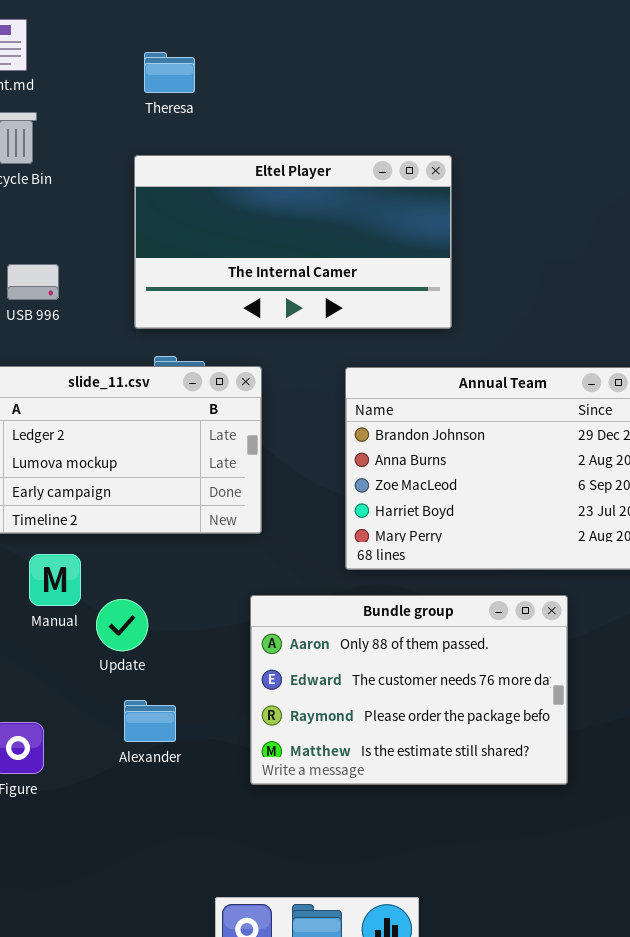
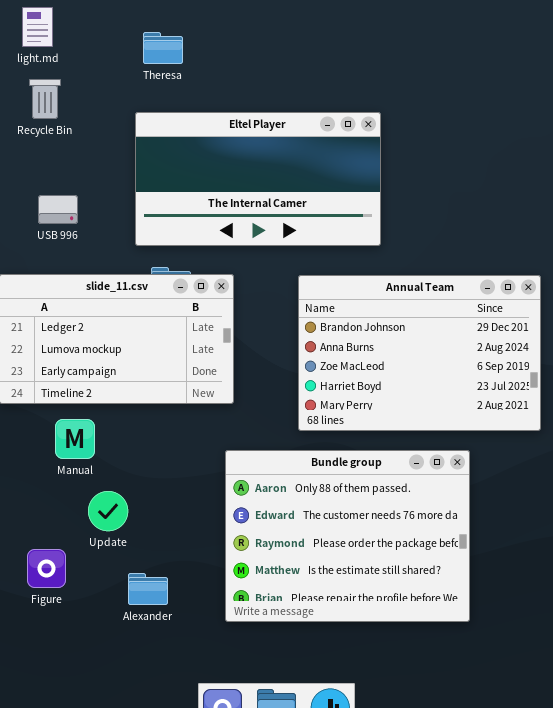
Bundle group: [250,595,568,785] -> [225,450,470,622], resized
Update: [96,599,148,651] -> [88,491,128,531], moved
Alexander: [124,700,176,742] -> [128,573,168,605], moved

